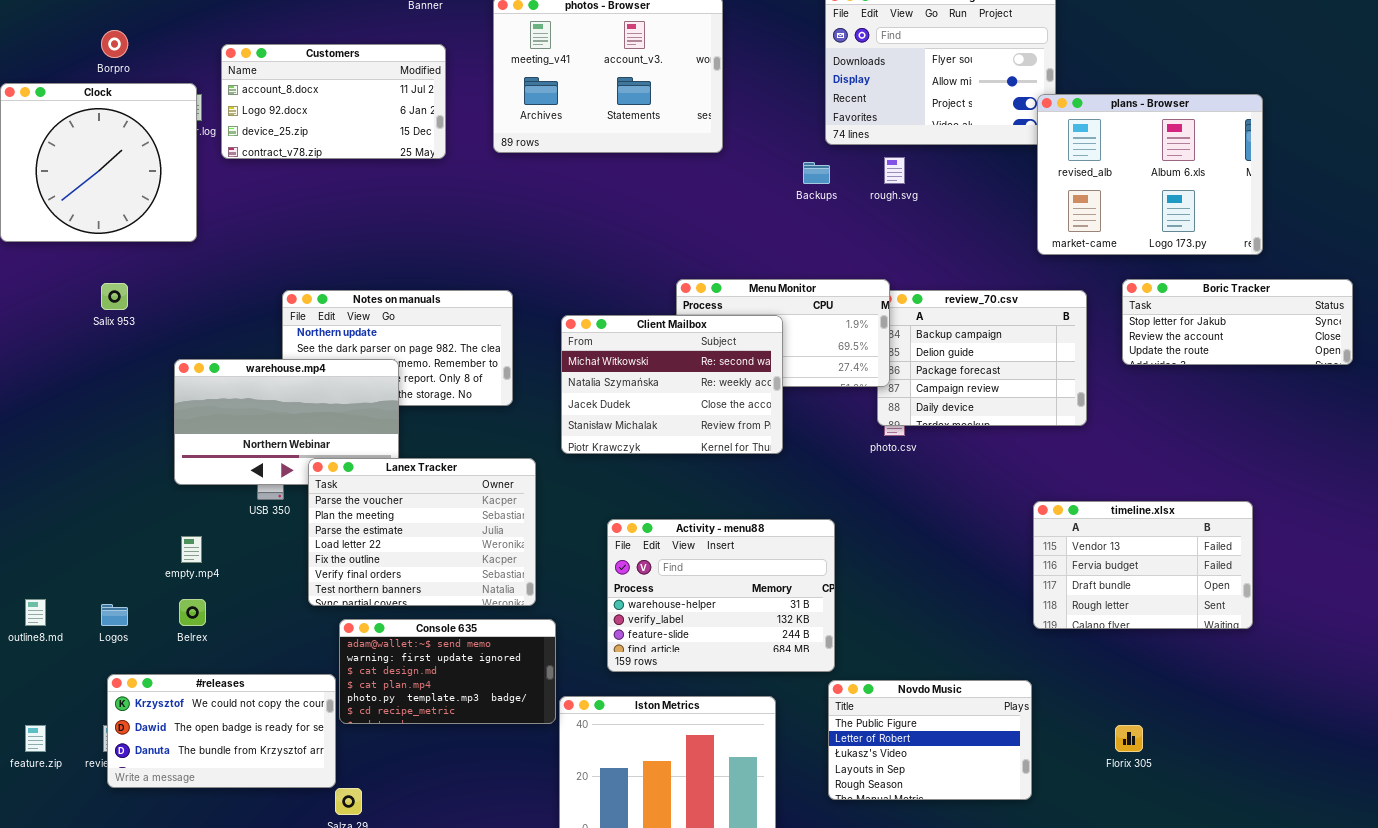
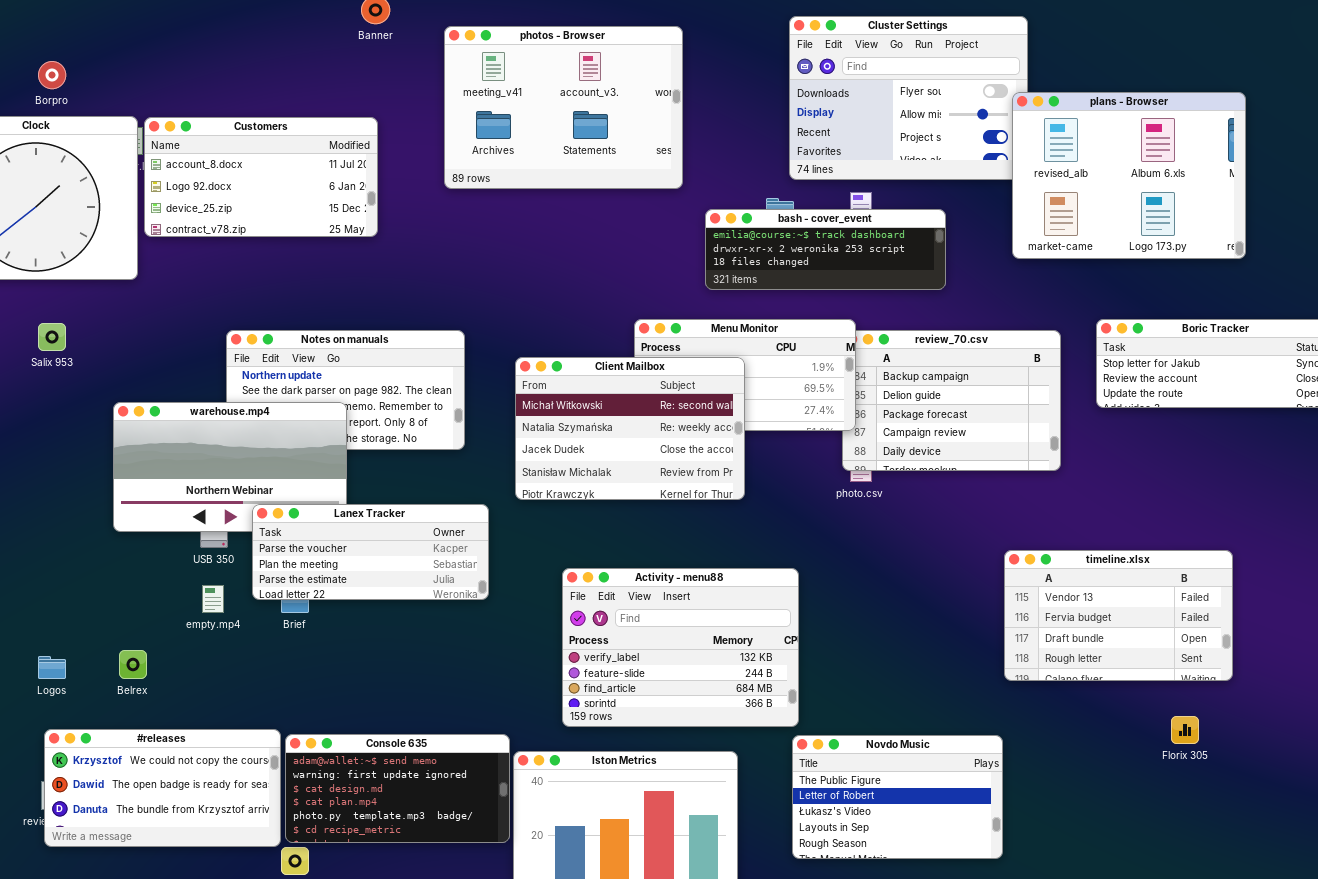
Customers: [221,44,446,159] -> [144,117,378,237], moved
plans - Browser: [1037,94,1263,255] -> [1012,92,1246,259], moved
bash - cover_event: none -> [705,209,946,290], opened
Lanex Tracker: [308,458,536,606] -> [252,504,489,600], resized
Activity - menu88: [607,519,835,672] -> [562,568,799,727], scrolled down 1 row
empty.mp4: [181,536,202,563] -> [202,585,224,613], moved
Console 635: [339,619,556,724] -> [285,734,510,843], moved
Florix 305: [1115,725,1143,752] -> [1171,716,1199,744], moved

